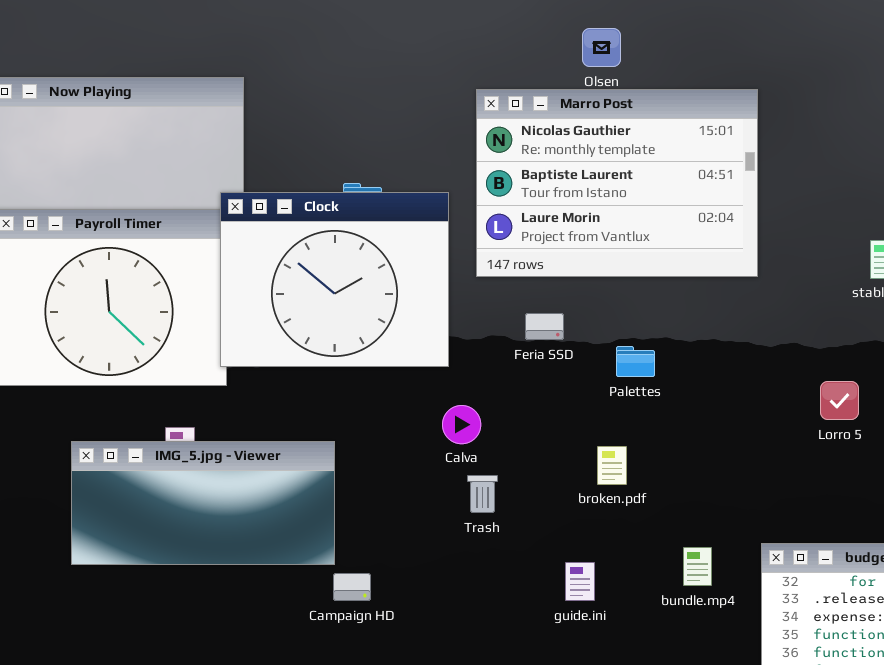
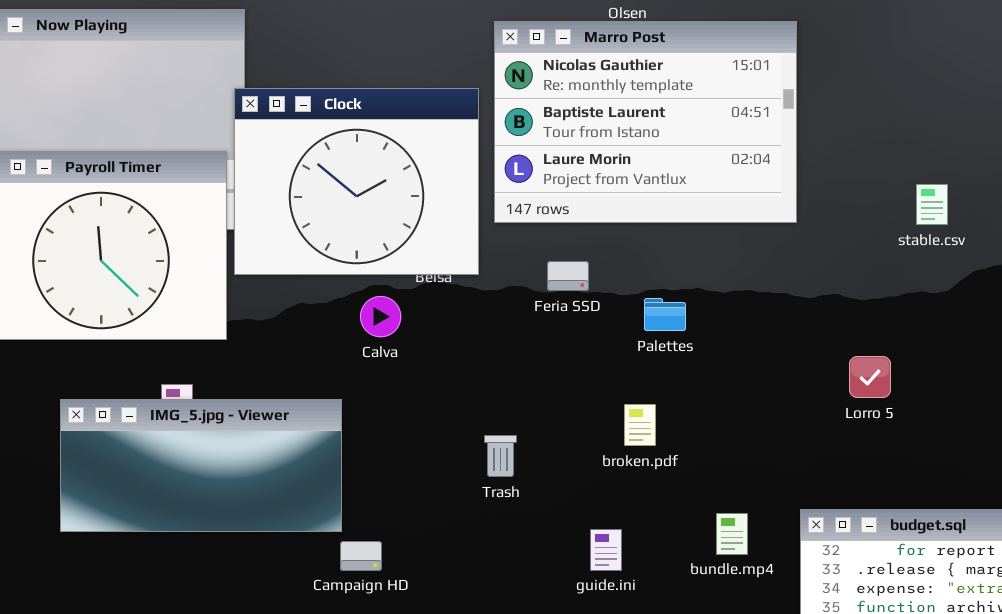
Clock: [220,192,449,367] -> [234,88,479,275], moved
Lorro 5: [820,381,859,420] -> [849,356,891,398], moved
Calva: [442,405,481,444] -> [360,296,401,337], moved

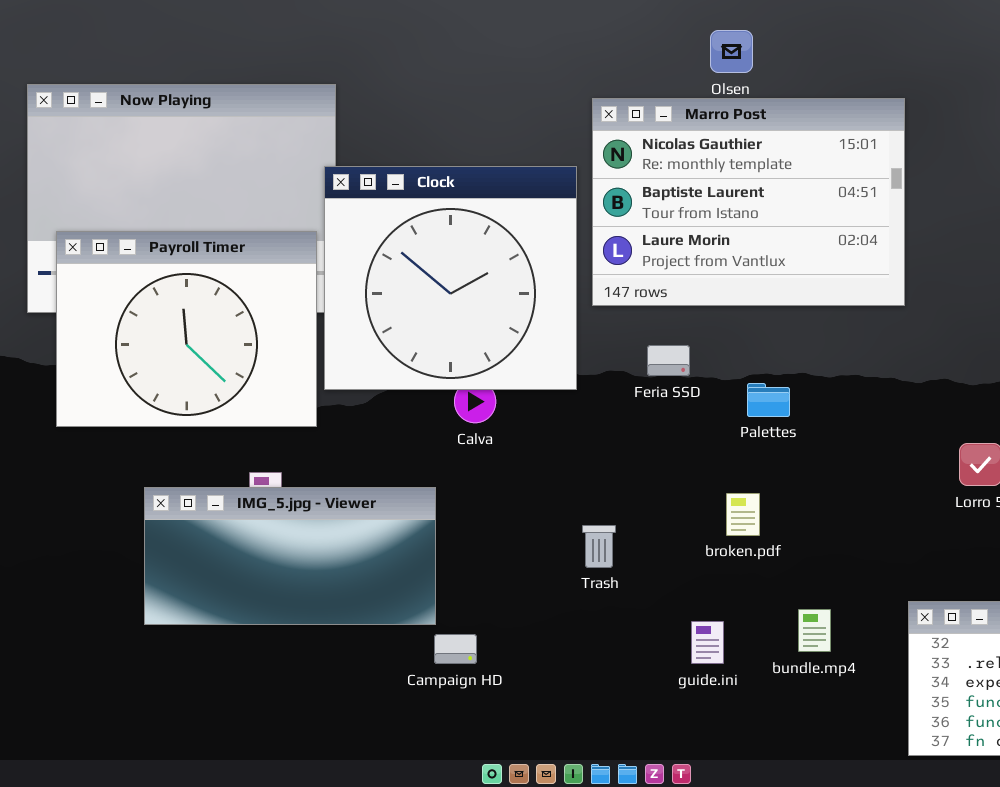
Clock: [234,88,479,275] -> [324,166,577,390], resized
bundle.mp4: [716,513,748,555] -> [798,609,831,652], moved

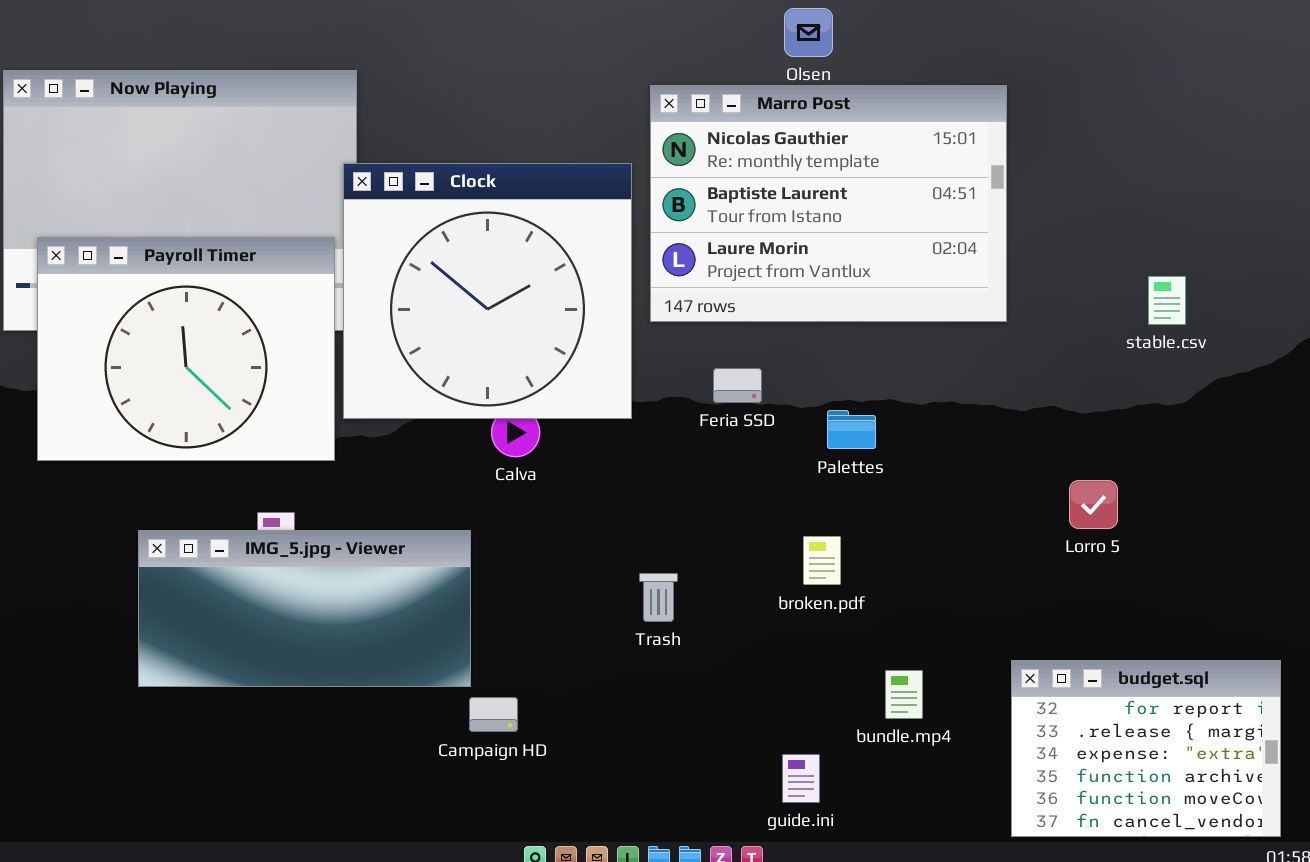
guide.ini: [691,621,724,664] -> [782,754,820,803], moved

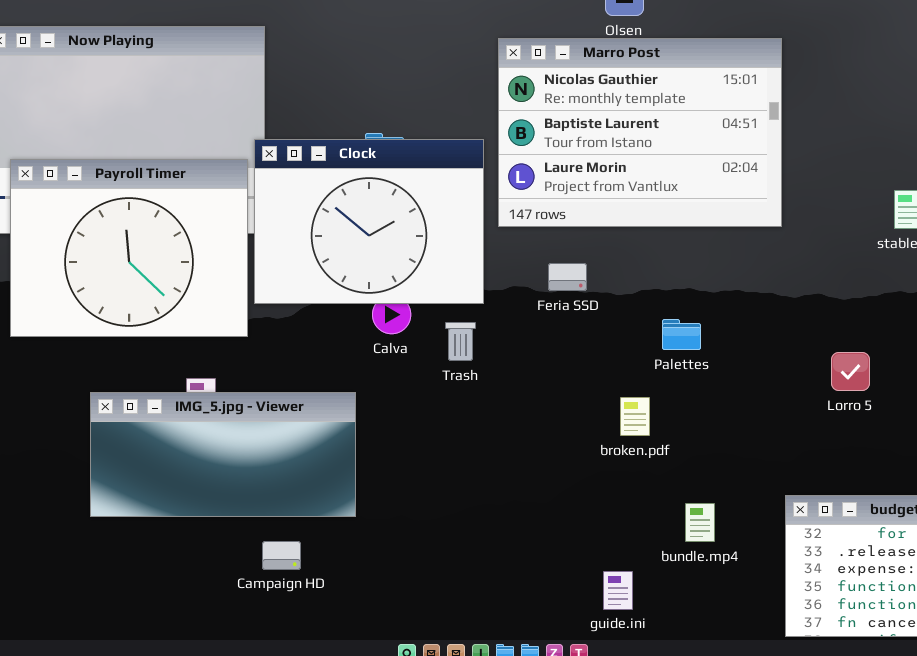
Clock: [343,163,632,419] -> [254,139,484,304], resized
Palettes: [827,410,876,449] -> [662,319,701,350], moved
Trash: [639,573,678,622] -> [445,322,476,361], moved
Campaign HD: [469,697,518,732] -> [262,541,301,570], moved

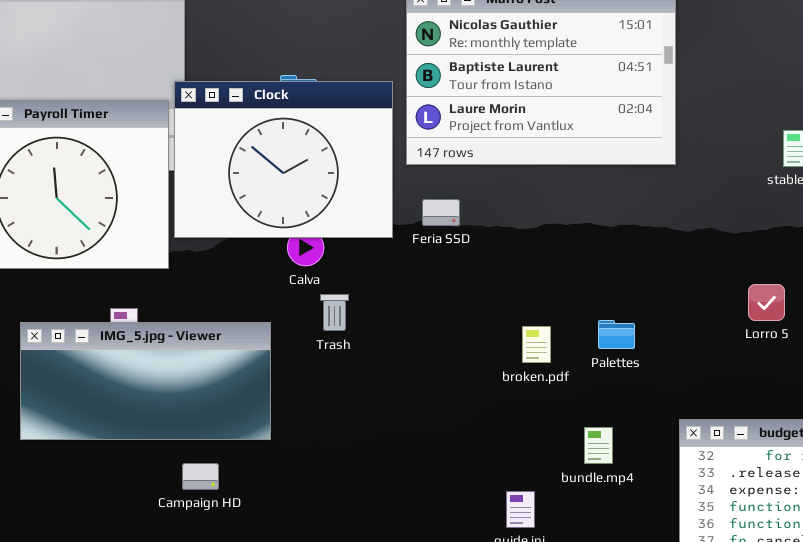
Feria SSD: [548,263,587,291] -> [422,199,460,226], moved
Palettes: [662,319,701,350] -> [598,320,635,349], moved
Trash: [445,322,476,361] -> [320,294,349,331], moved
Lorro 5: [831,352,870,391] -> [748,284,785,321], moved

